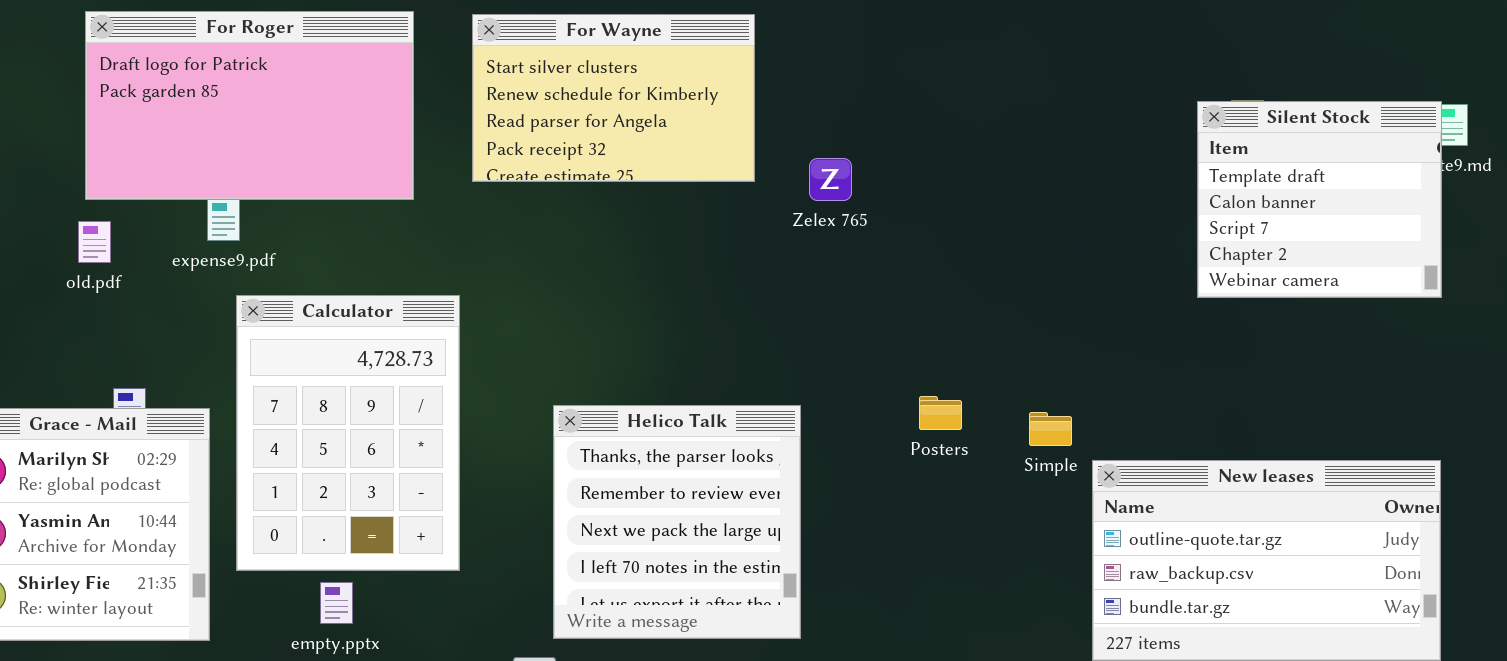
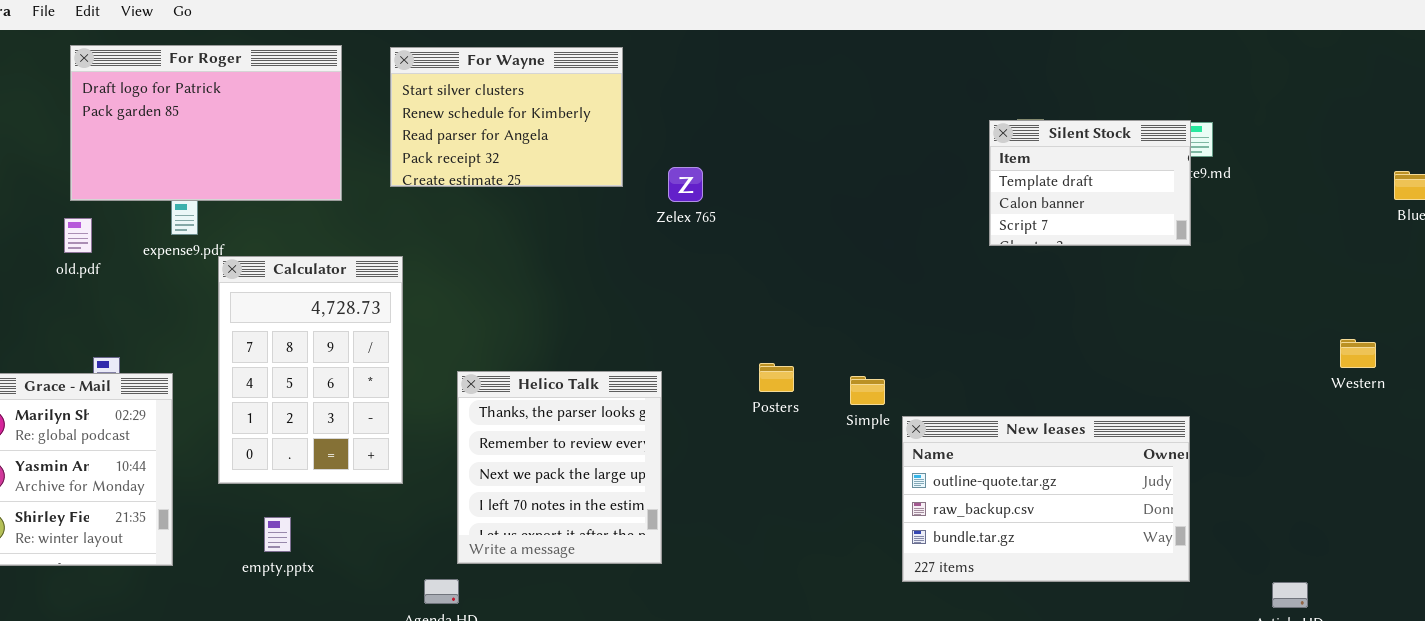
Silent Stock: [1197,101,1442,298] -> [989,120,1191,246], resized
Calculator: [236,295,460,571] -> [218,256,403,484], moved

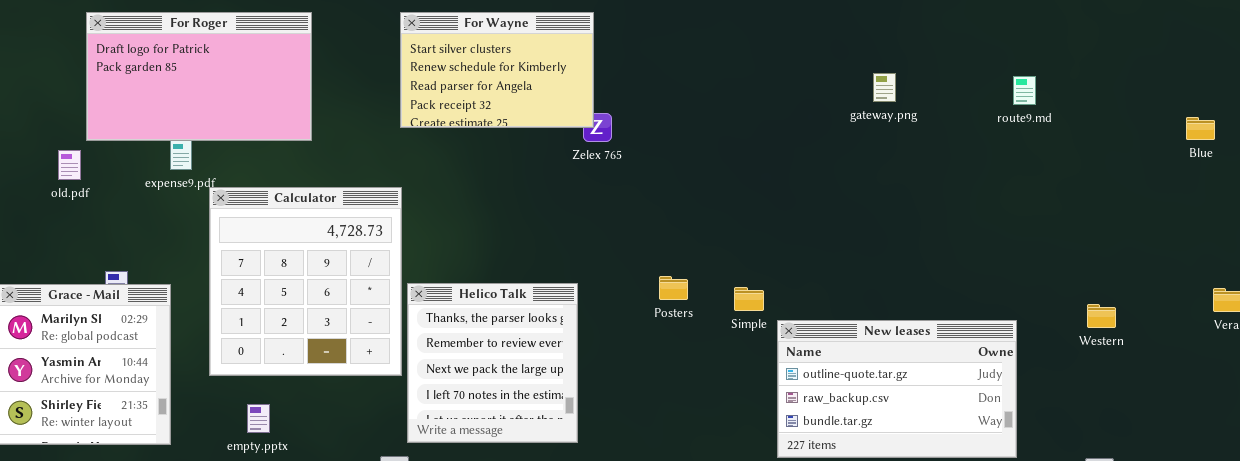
For Wayne: [390,47,623,187] -> [400,12,594,128], moved
Silent Stock: [989,120,1191,246] -> none, closed
old.pdf: [64,218,92,253] -> [58,150,81,180], moved
Calculator: [218,256,403,484] -> [209,187,402,376], resized
Western: [1340,339,1376,368] -> [1087,304,1116,328], moved

